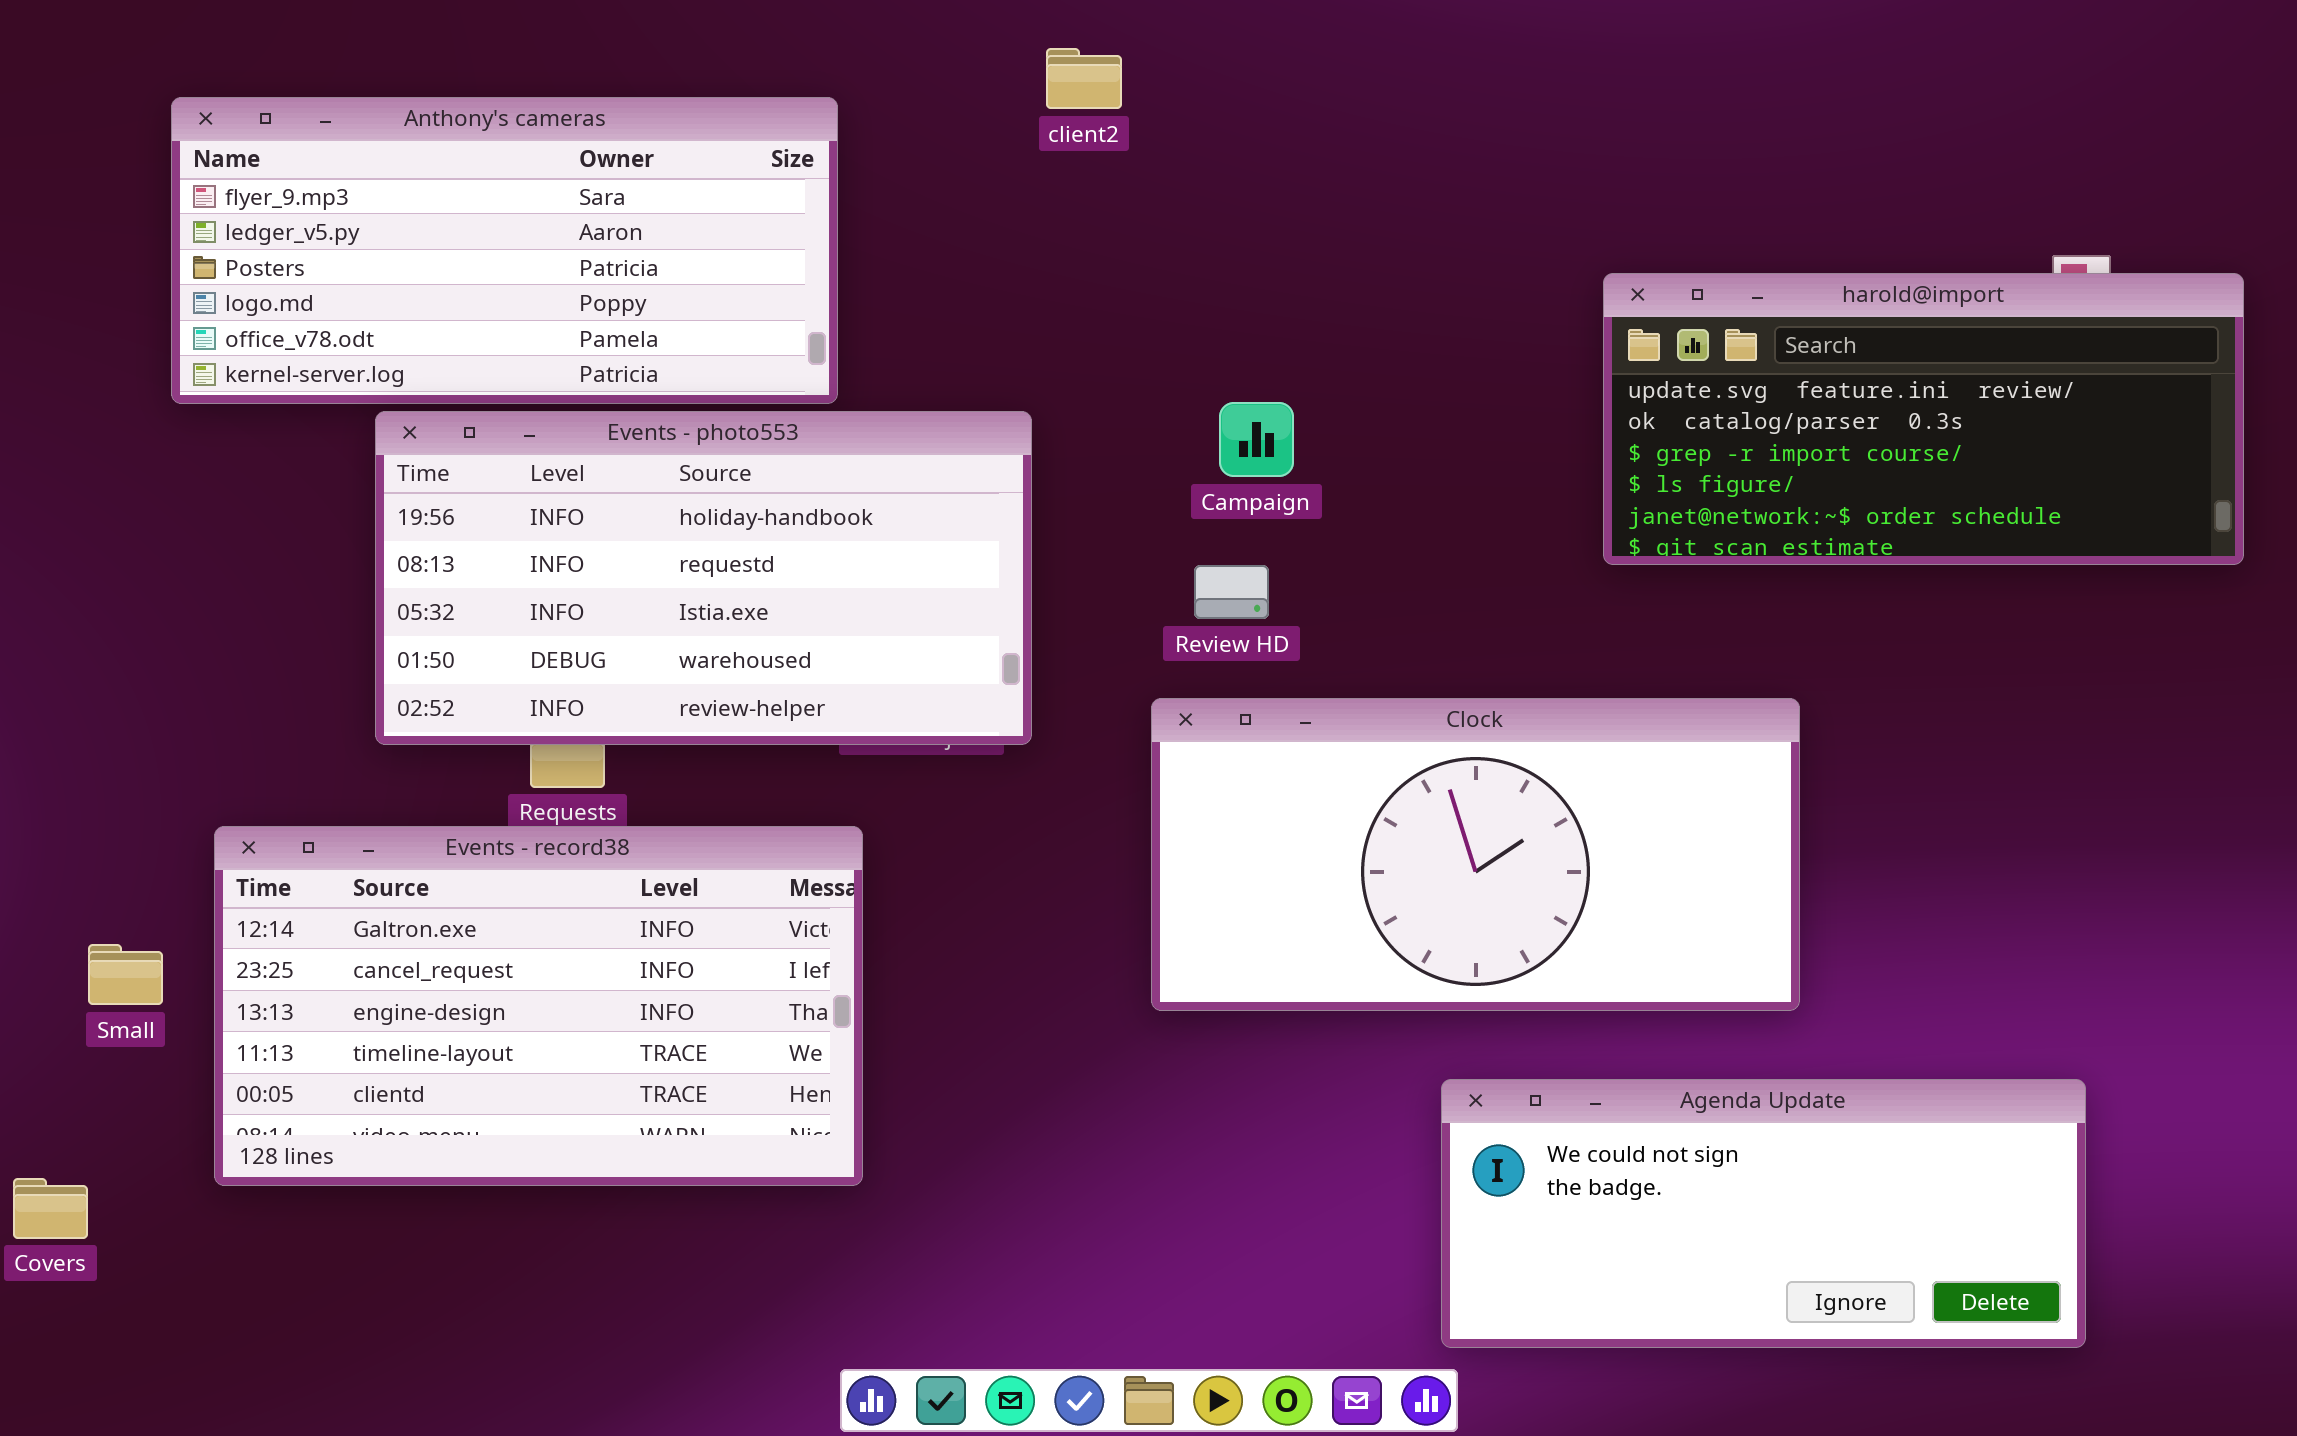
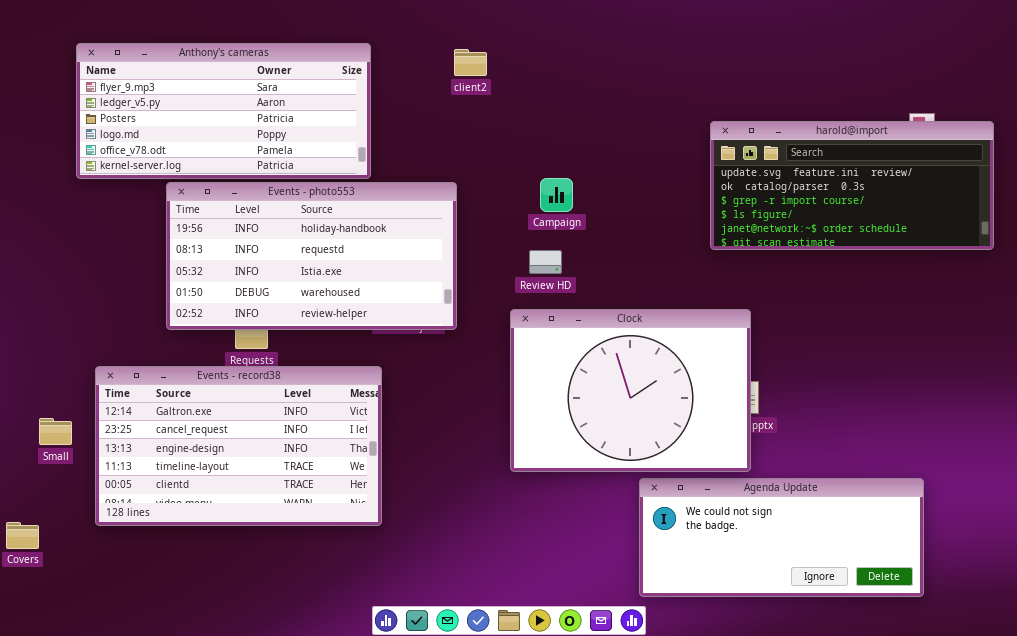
client2: [1046,48,1122,109] -> [454,49,487,76], moved
Clock: [1151,698,1800,1011] -> [510,309,751,472], resized

